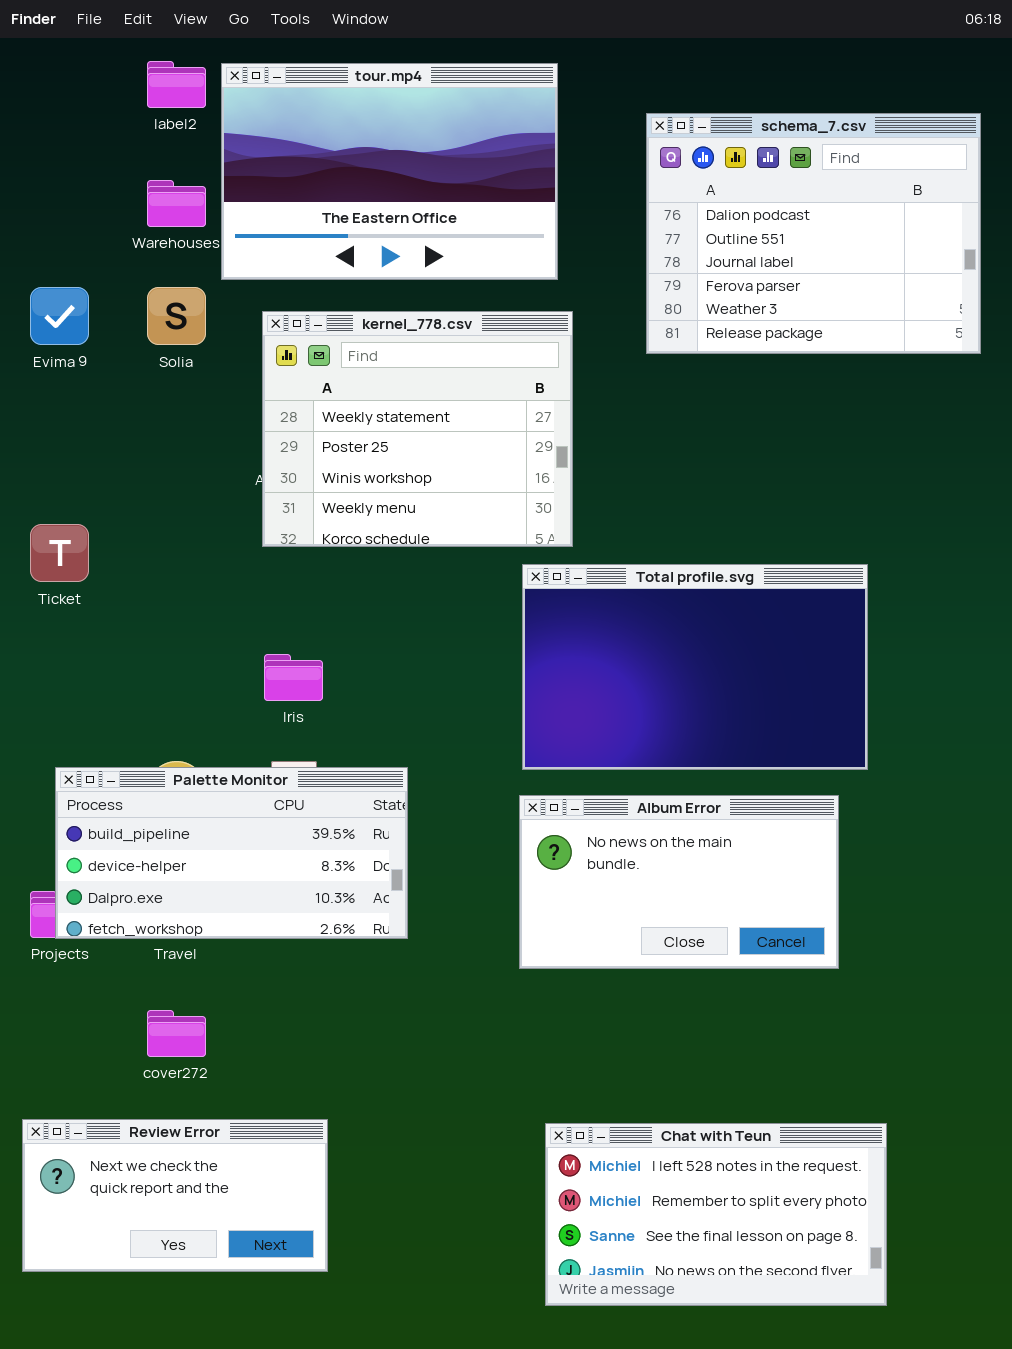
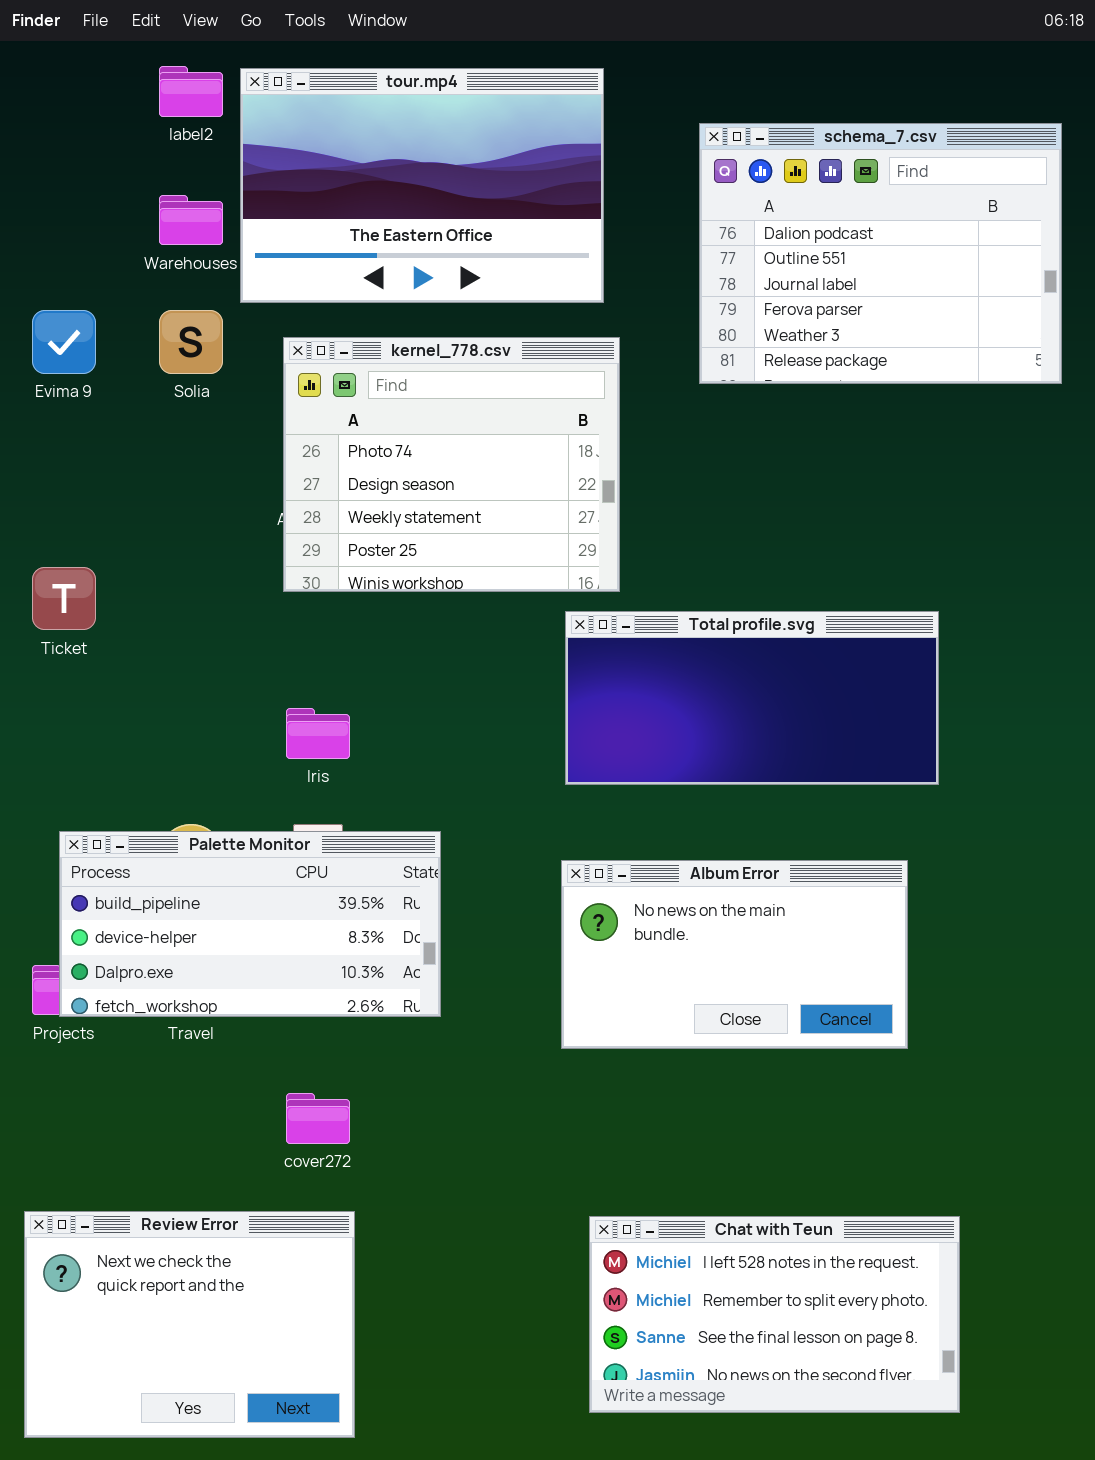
kernel_778.csv: [262,311,573,547] -> [283,337,620,592], scrolled up 2 rows
Total profile.svg: [522,564,868,770] -> [565,611,939,785], resized
cover272: [147,1010,206,1057] -> [286,1093,350,1144], moved
Review Error: [22,1119,328,1272] -> [24,1211,355,1438], resized

